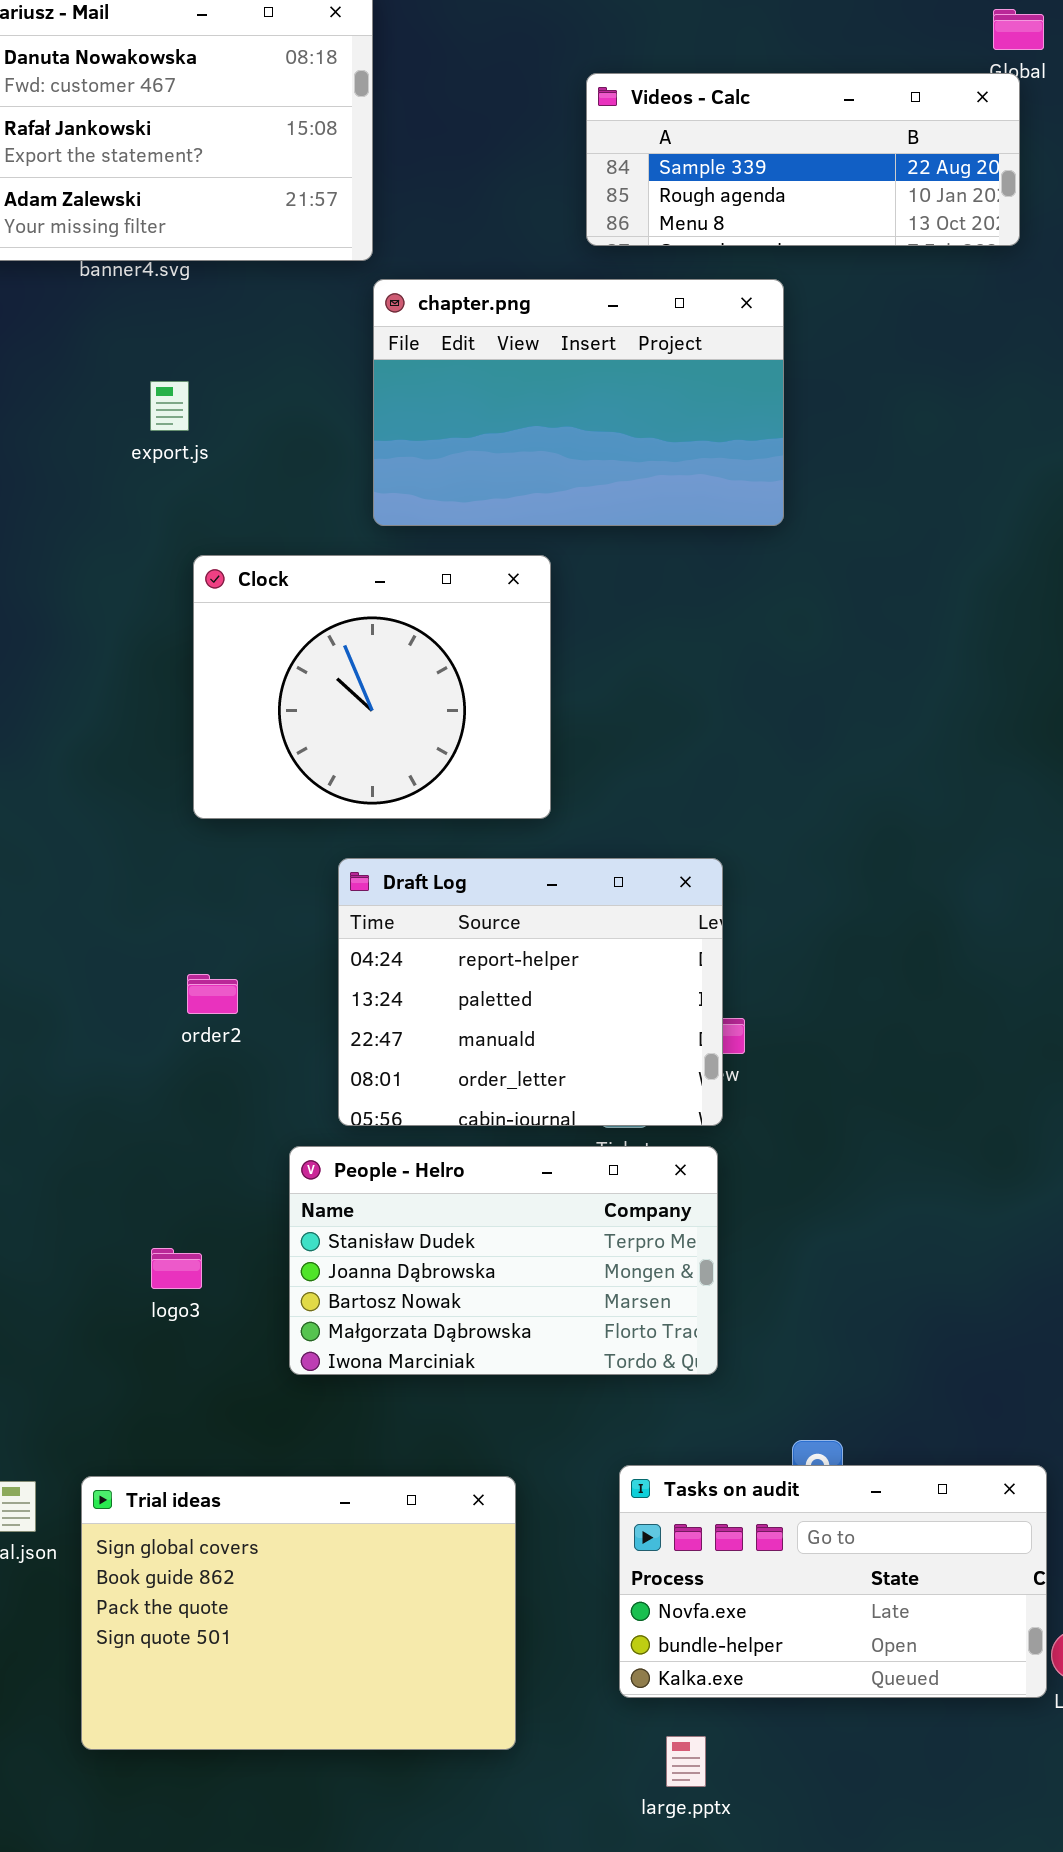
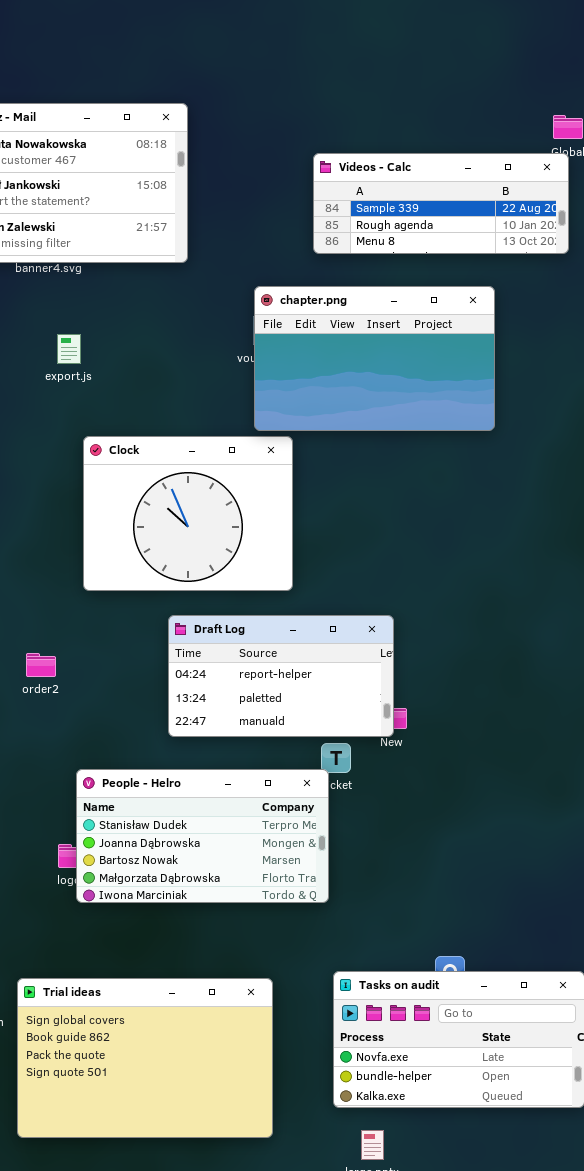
chapter.png: [373,279,784,526] -> [254,286,495,431], moved
Draft Log: [338,858,723,1126] -> [168,615,394,737], resized
order2: [187,974,238,1014] -> [26,653,56,677], moved
People - Helro: [289,1146,718,1375] -> [76,769,329,903], moved

